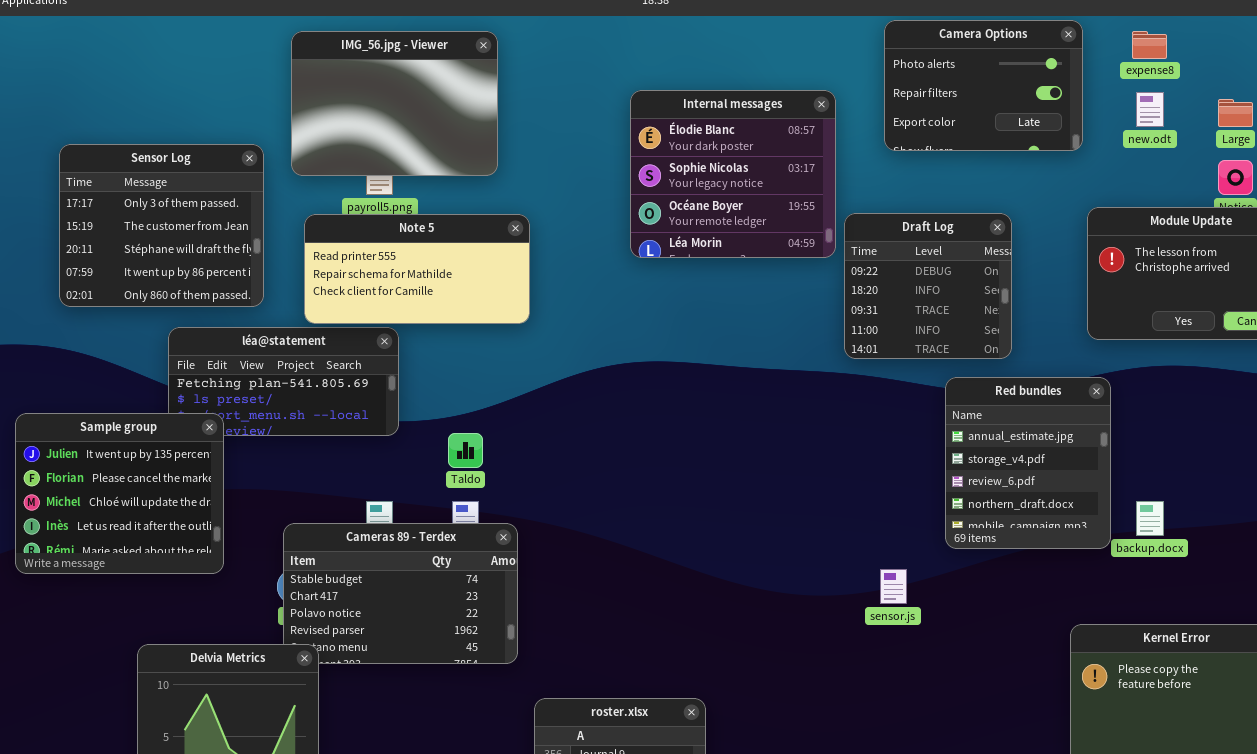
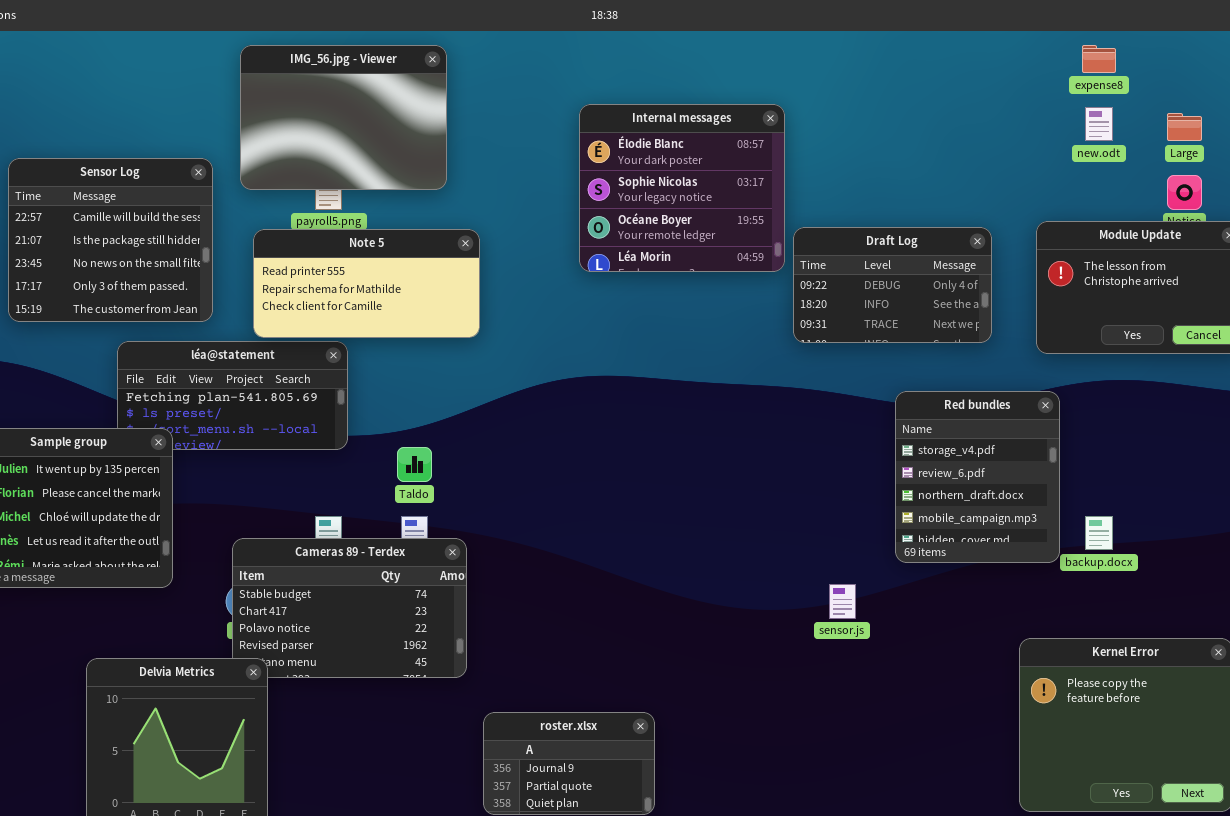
Camera Options: [884,20,1083,151] -> none, closed
Sensor Log: [59,144,264,307] -> [8,158,213,322], scrolled up 3 rows
Draft Log: [844,213,1012,359] -> [793,227,992,343], resized
Red bundles: [945,377,1111,549] -> [895,391,1060,563], scrolled down 1 row

